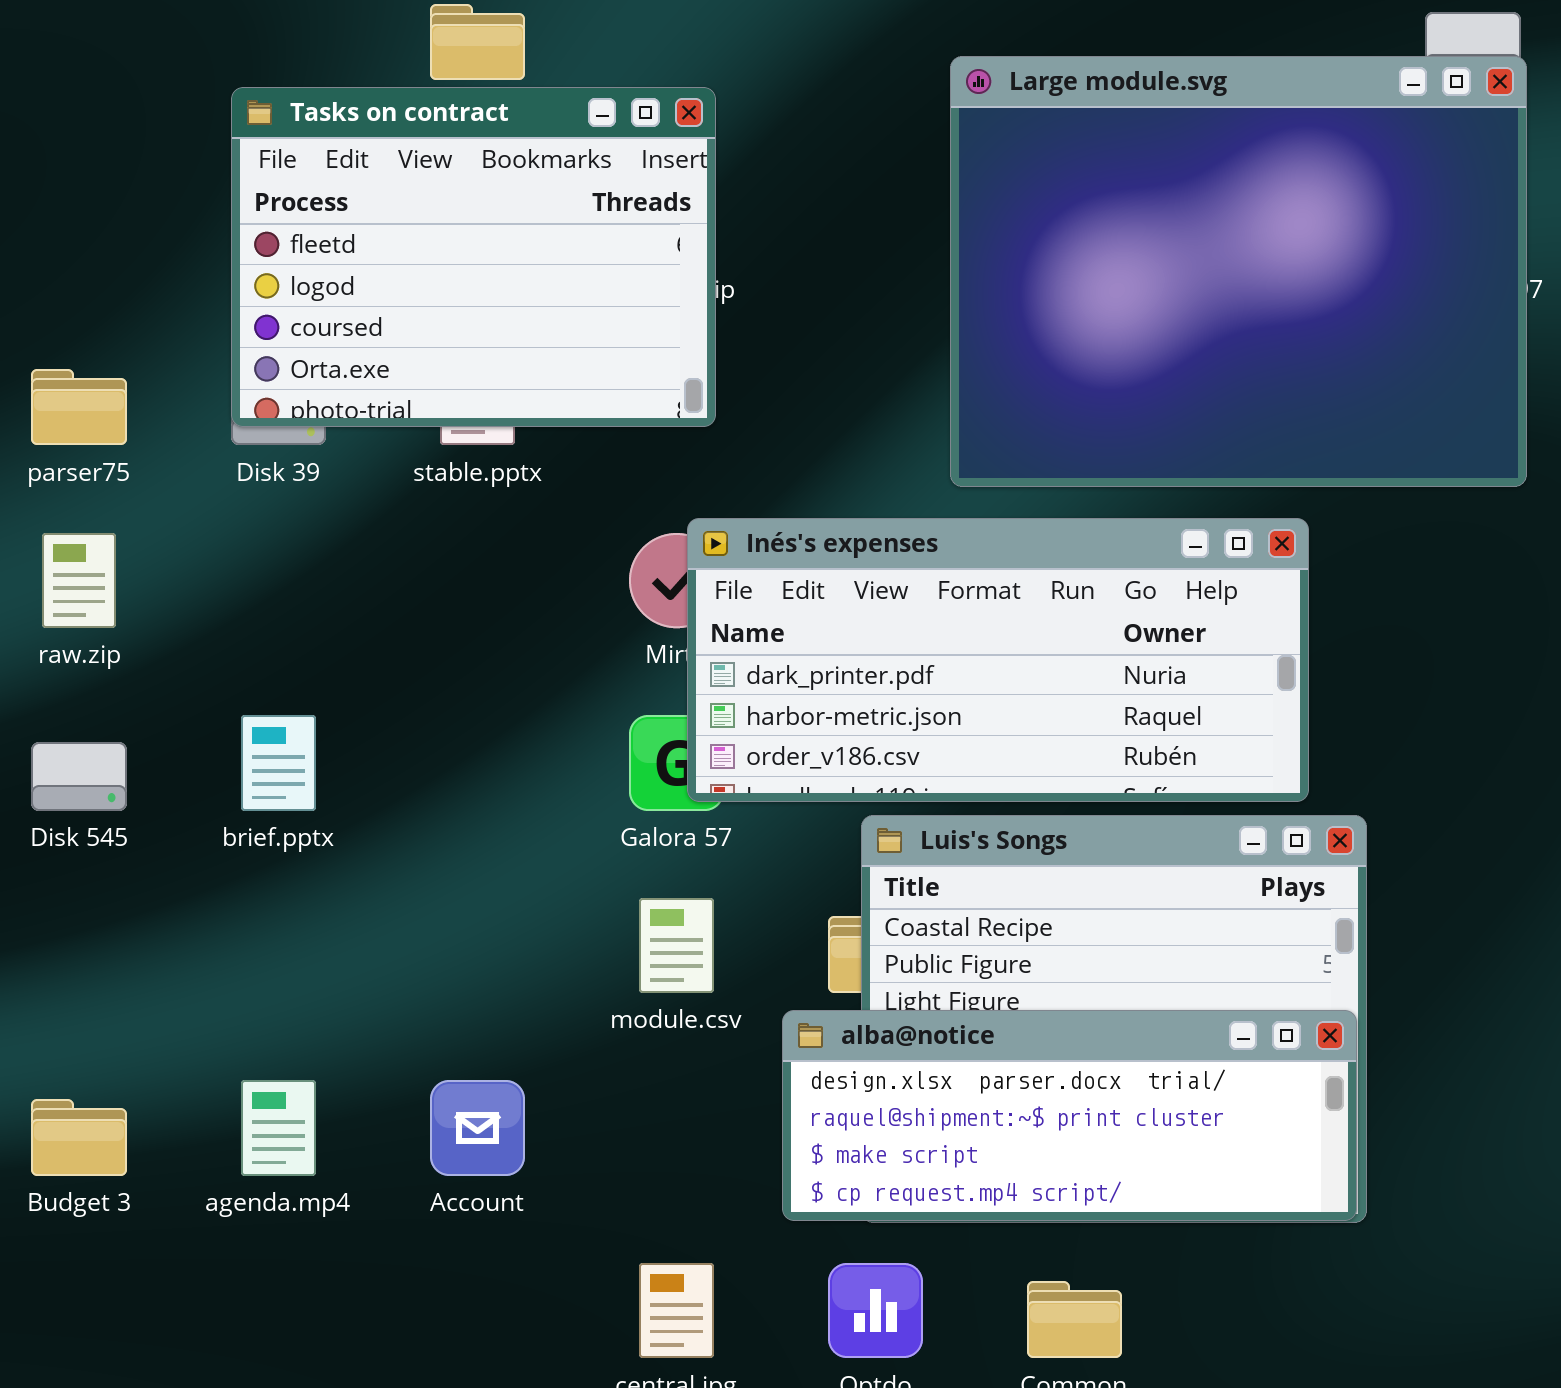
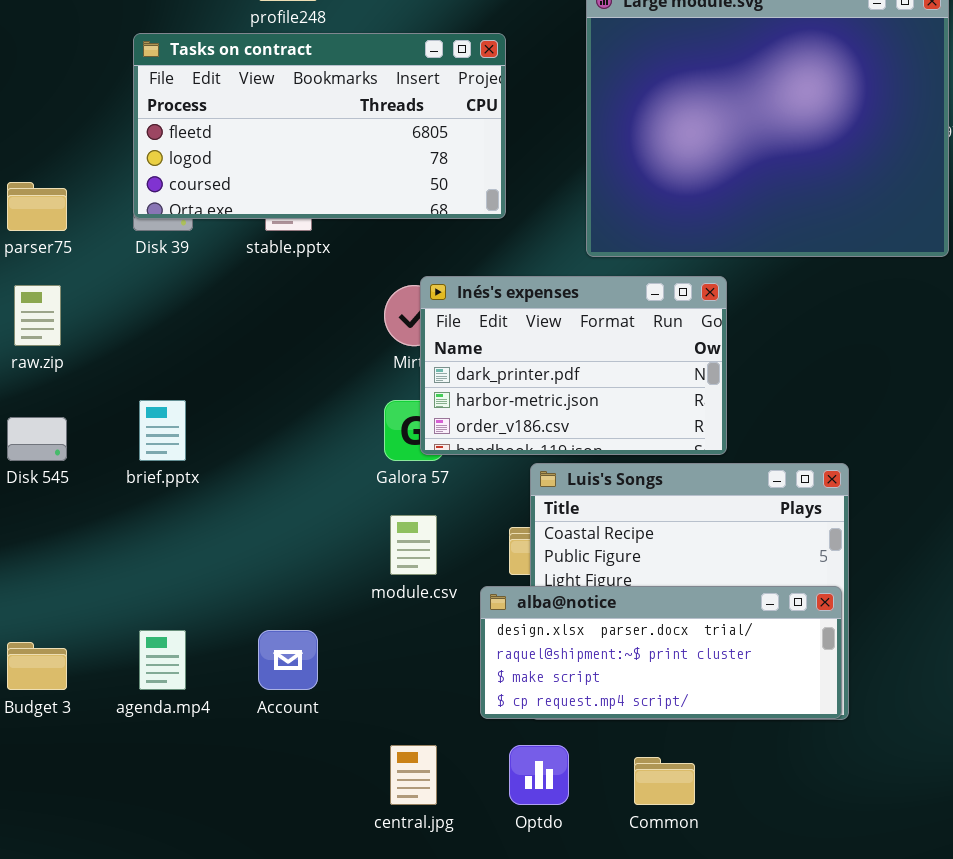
Tasks on contract: [231,87,716,427] -> [133,33,506,219], resized
Inés's expenses: [687,518,1309,802] -> [420,276,727,455], resized

